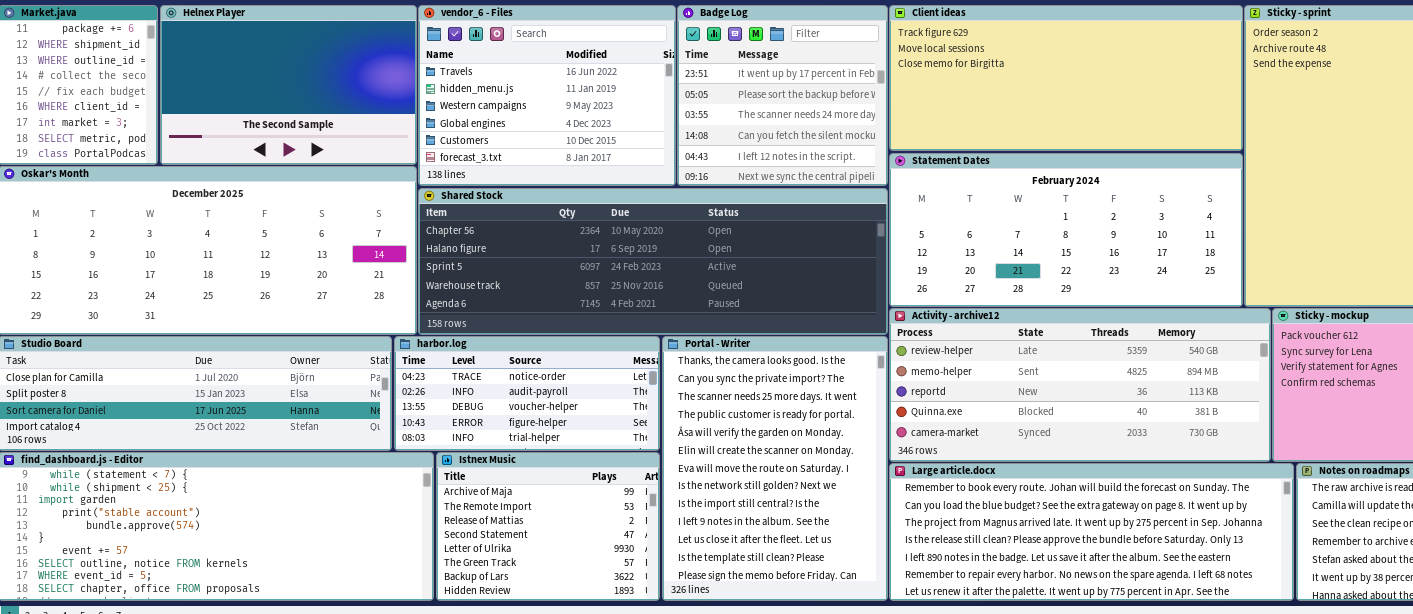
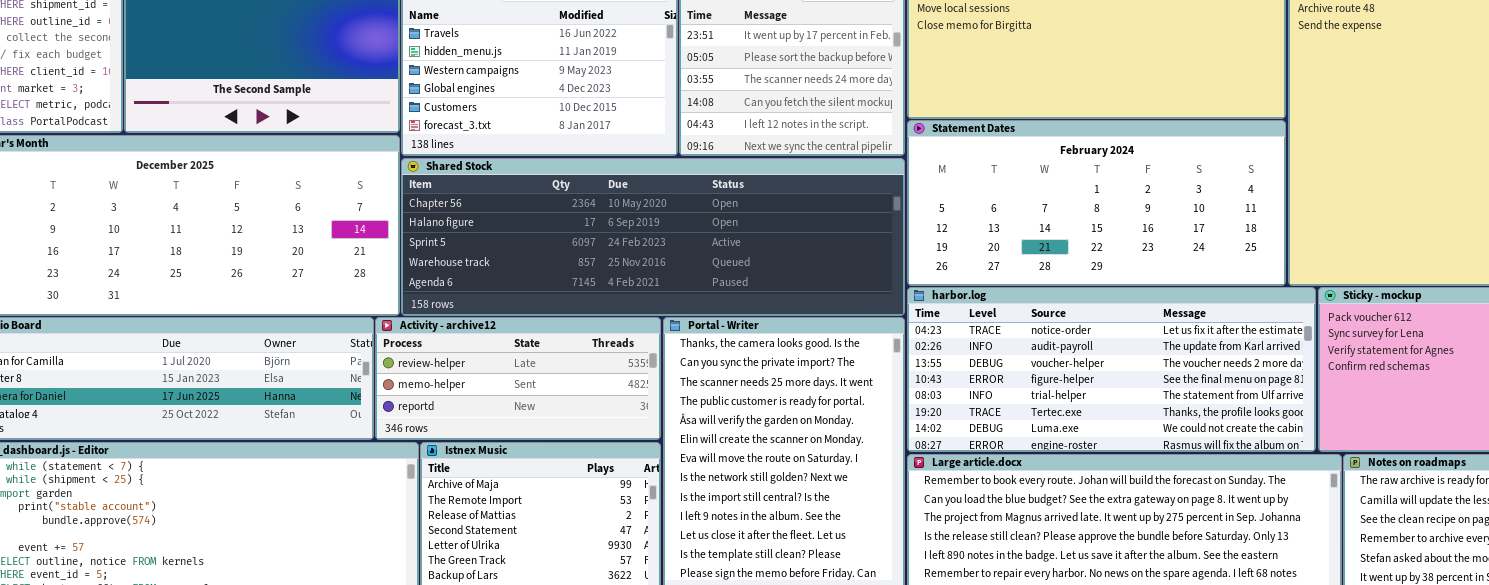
Activity - archive12: [889,308,1271,462] -> [375,317,661,440], moved, resized
harbor.log: [394,336,660,451] -> [907,287,1316,452], moved, resized

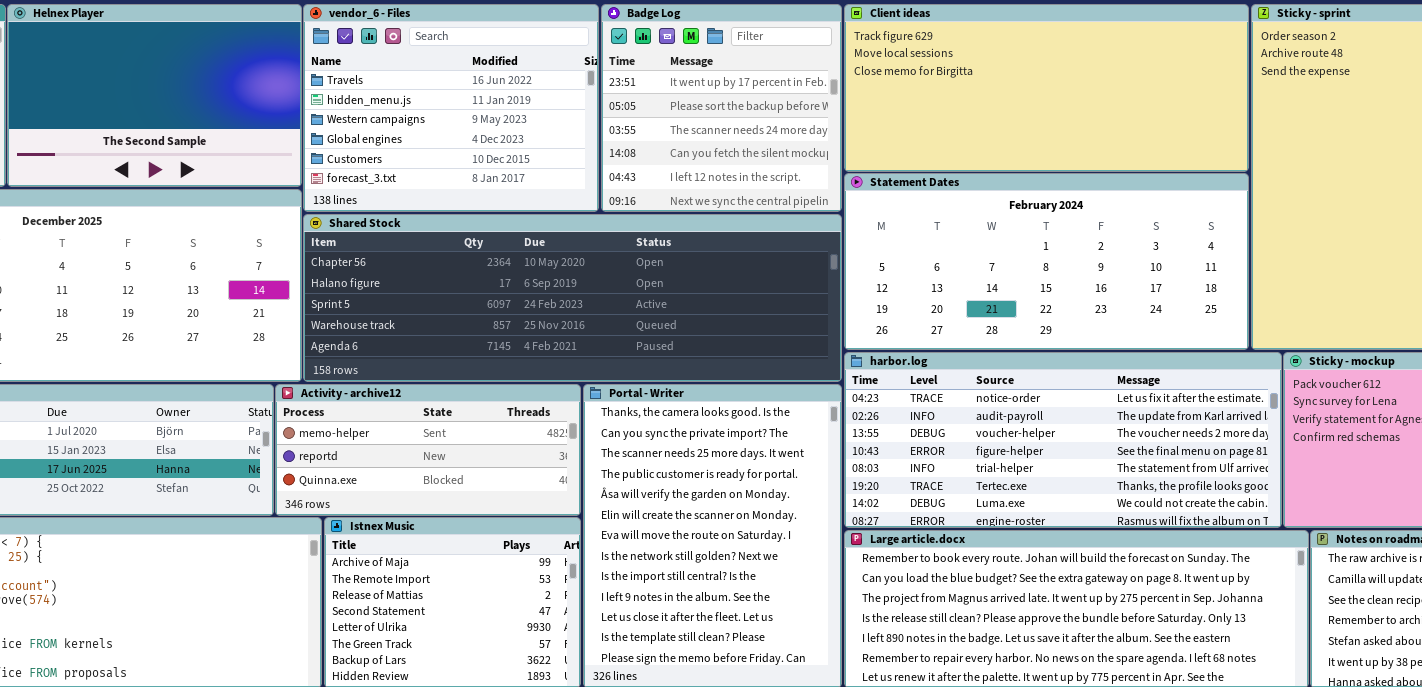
Activity - archive12: [375,317,661,440] -> [275,384,581,516], scrolled down 1 row

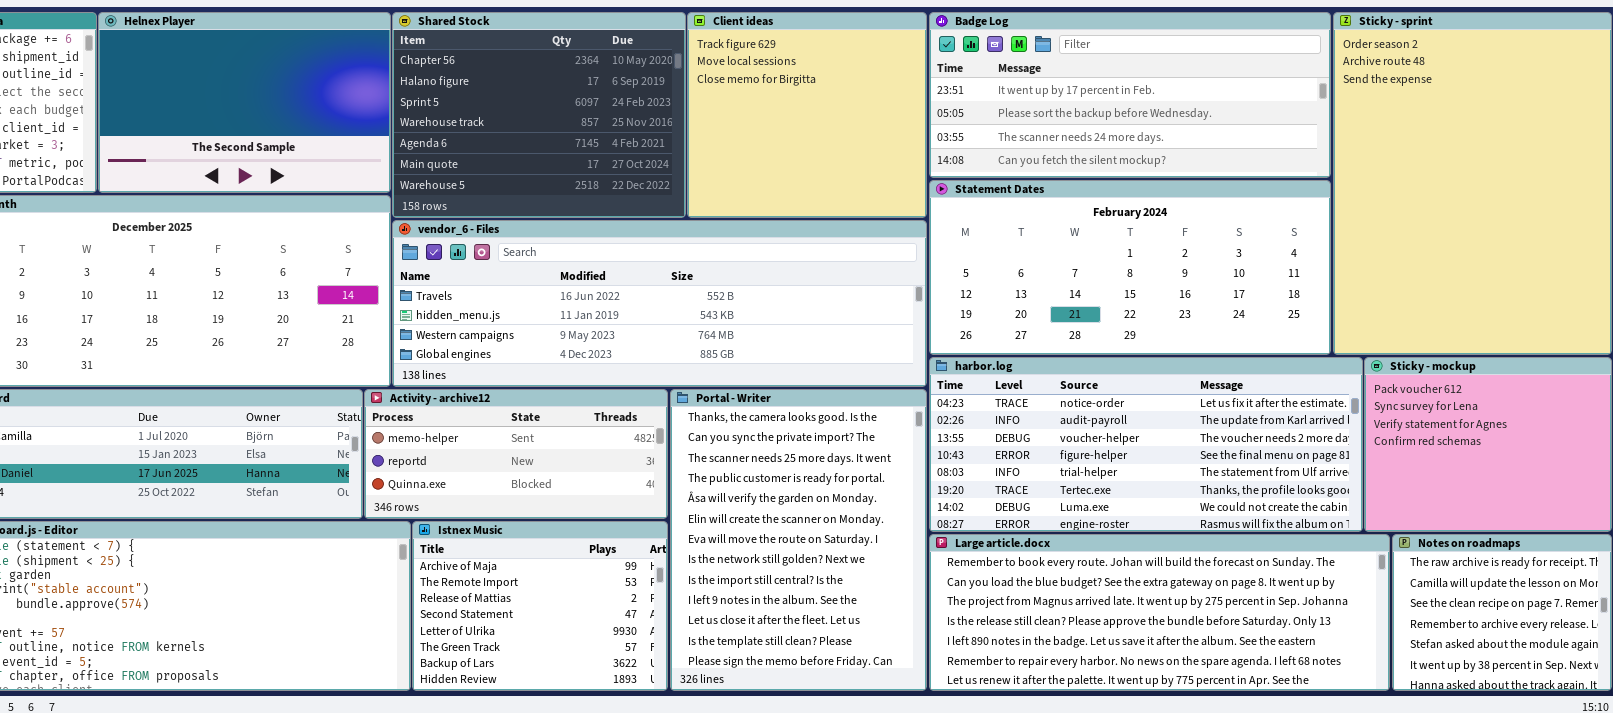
vendor_6 - Files: [303,4,599,212] -> [392,220,927,387], moved, resized
Badge Log: [601,4,842,212] -> [929,12,1331,178], moved, resized
Client ideas: [844,4,1249,172] -> [687,12,927,218], moved, resized
Shared Stock: [303,214,842,382] -> [392,12,686,218], moved, resized

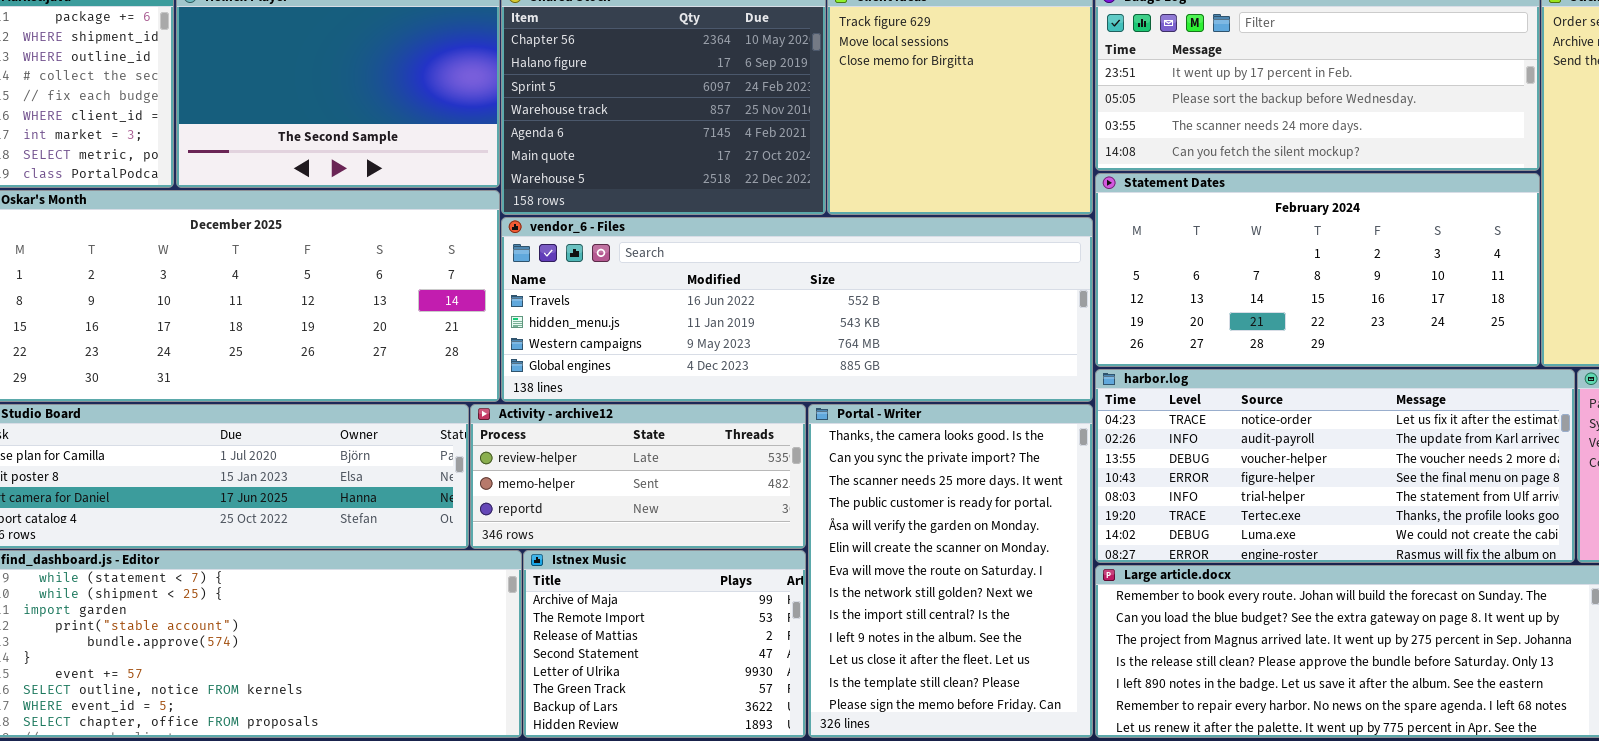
Activity - archive12: [364,389,668,519] -> [470,404,806,549], scrolled up 1 row

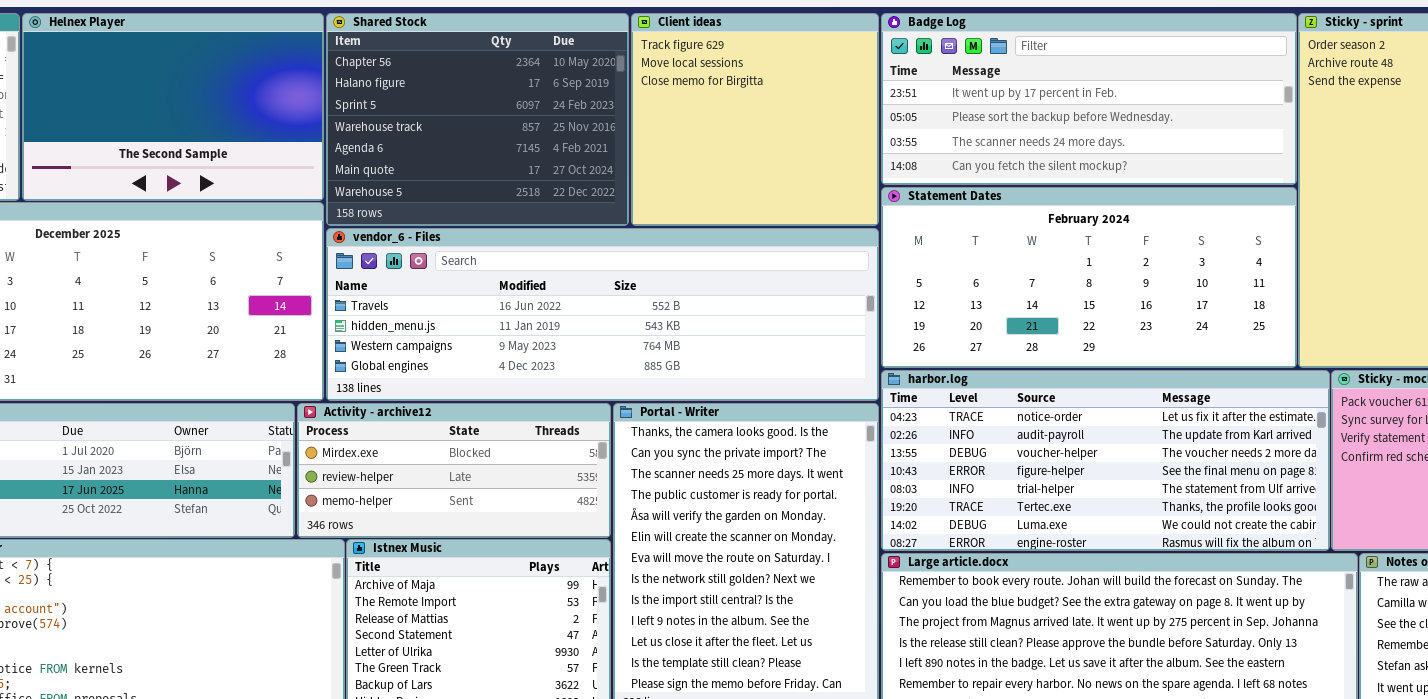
Activity - archive12: [470,404,806,549] -> [297,403,611,538], scrolled up 1 row

